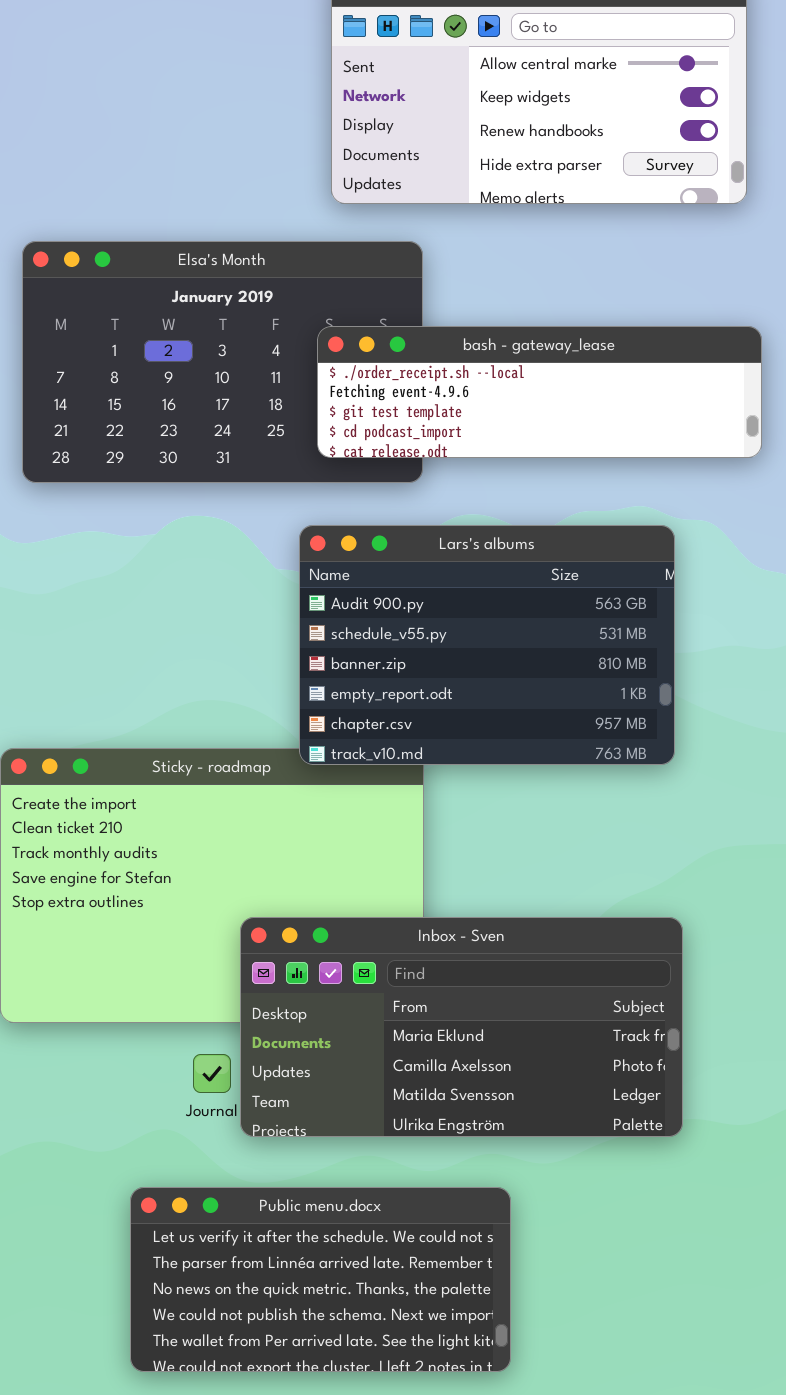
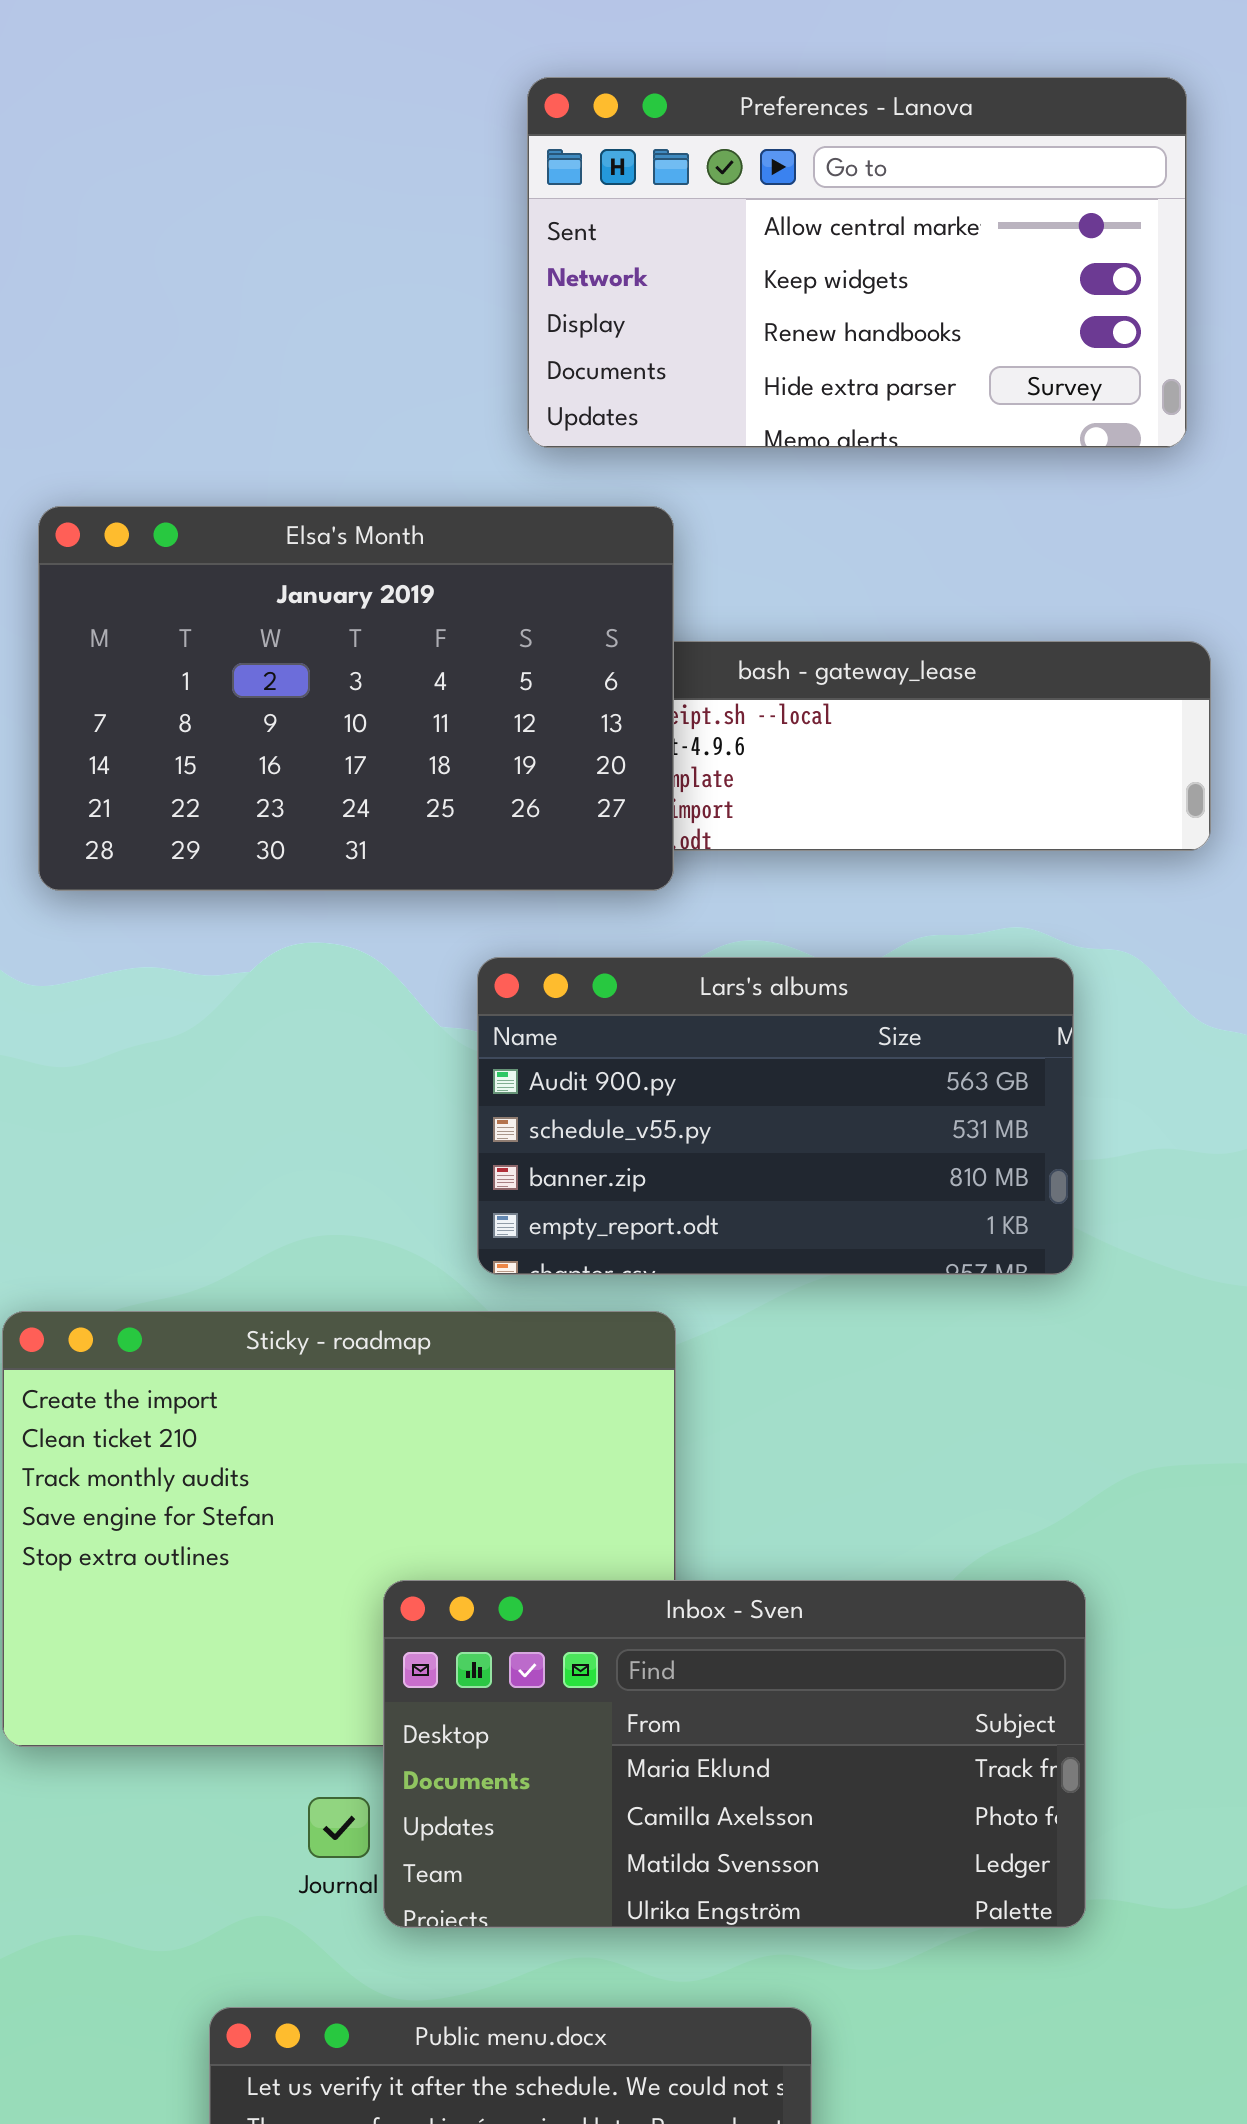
Elsa's Month: [22,241,423,483] -> [38,506,674,891], raised
Lars's albums: [299,525,675,765] -> [477,957,1074,1275], resized

